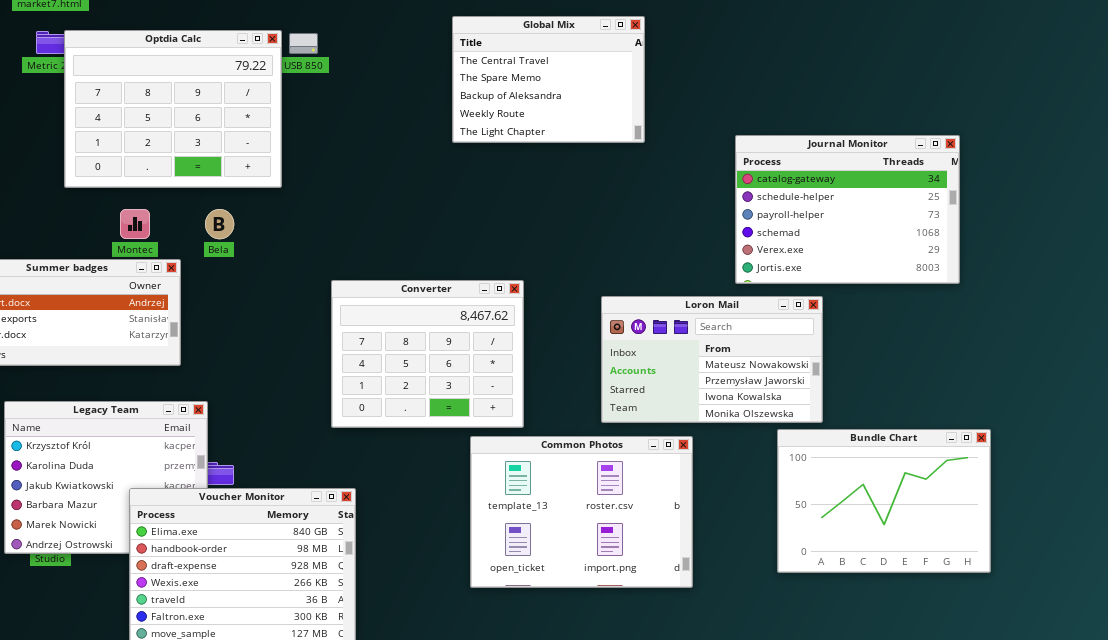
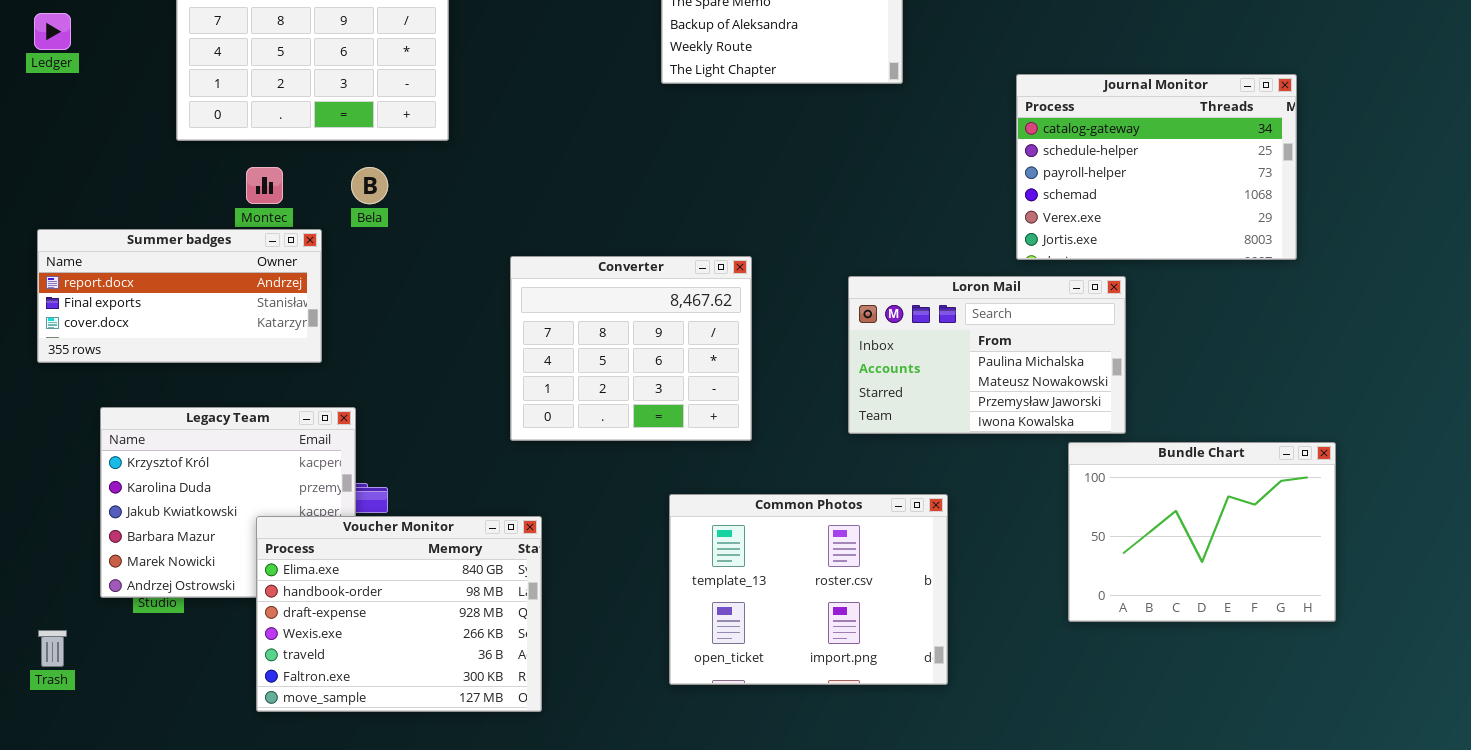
Loron Mail: [601,296,823,423] -> [848,276,1126,434], scrolled up 1 row
Common Photos: [470,436,693,588] -> [669,494,948,685], moved

